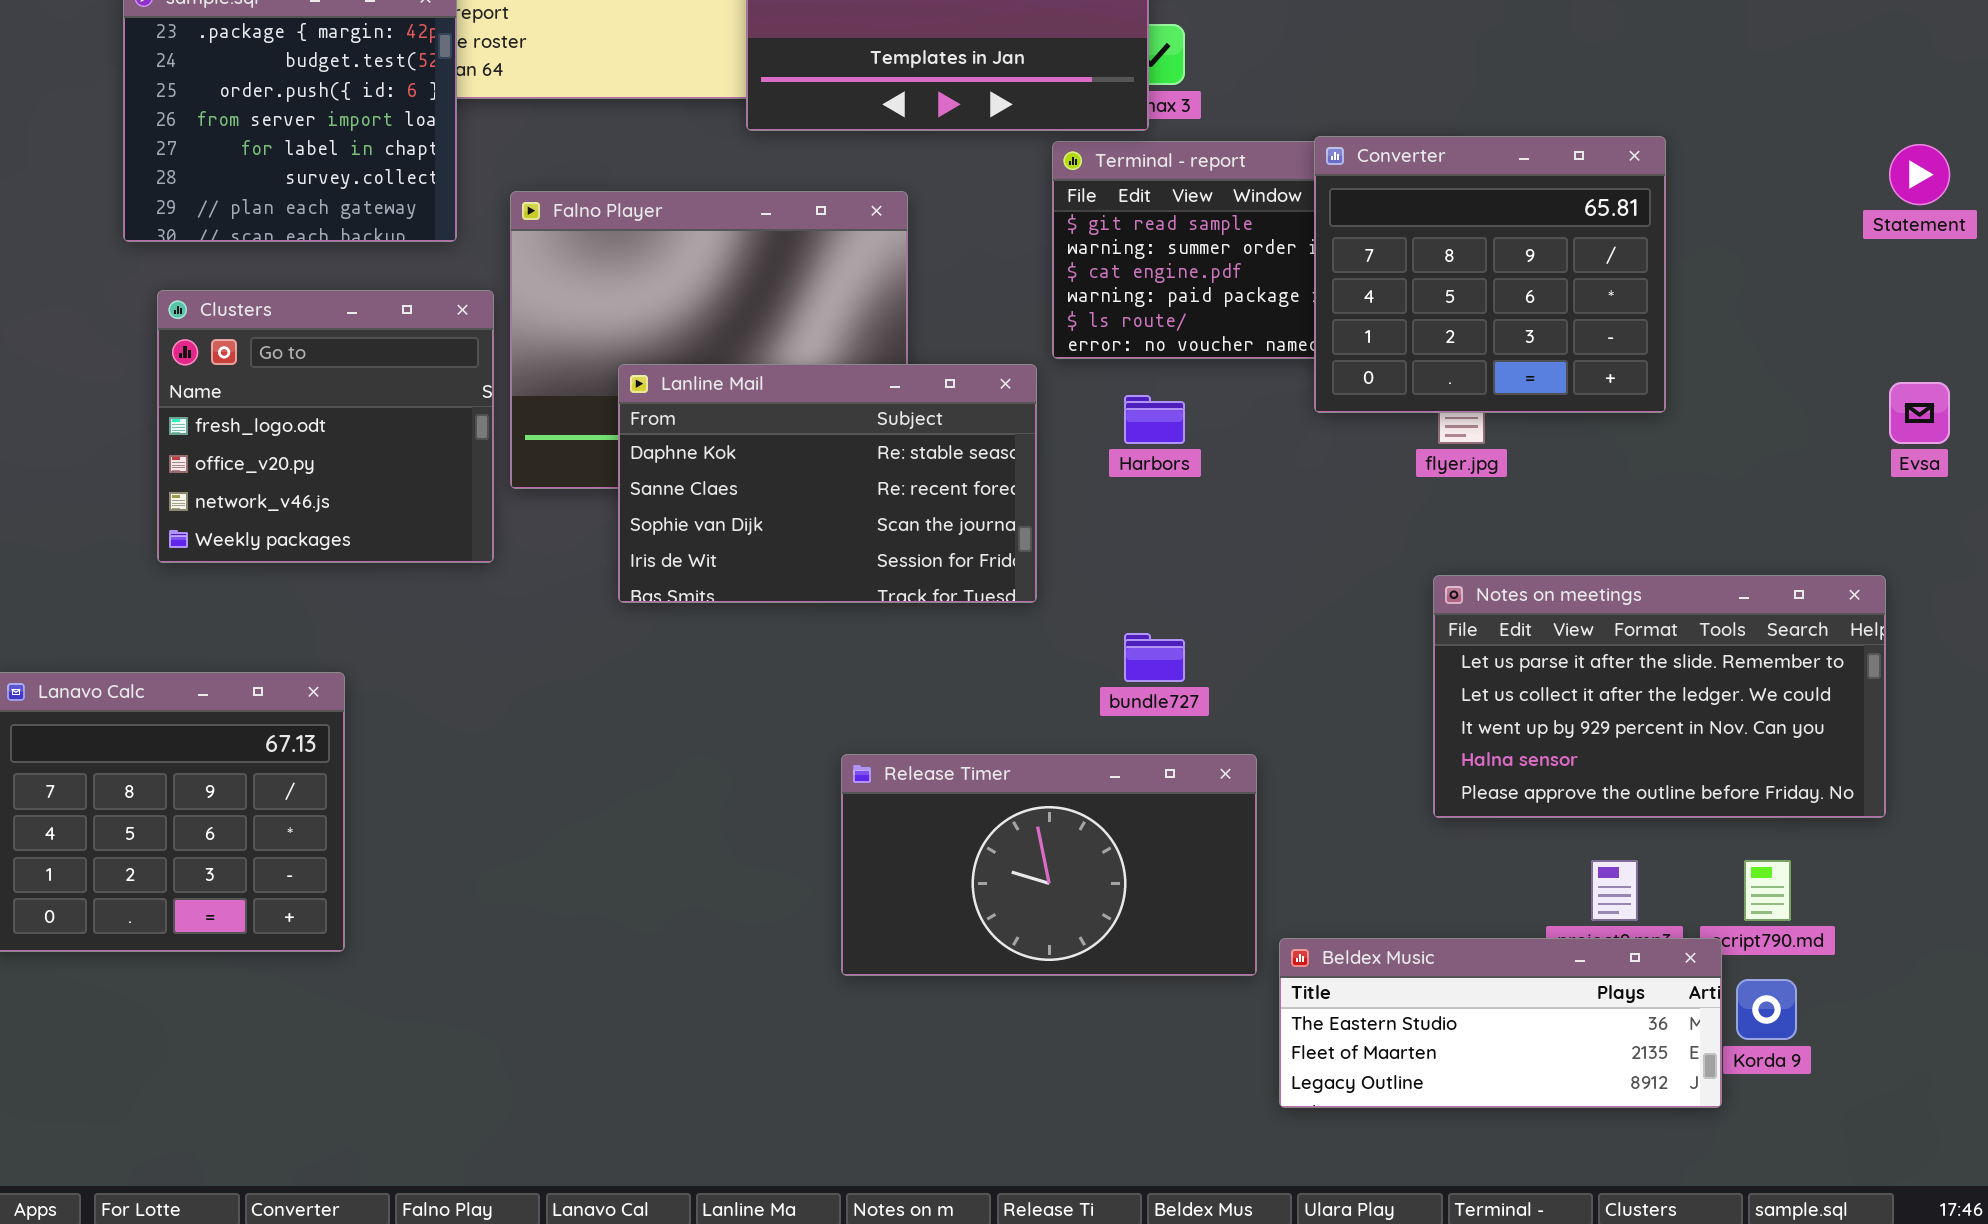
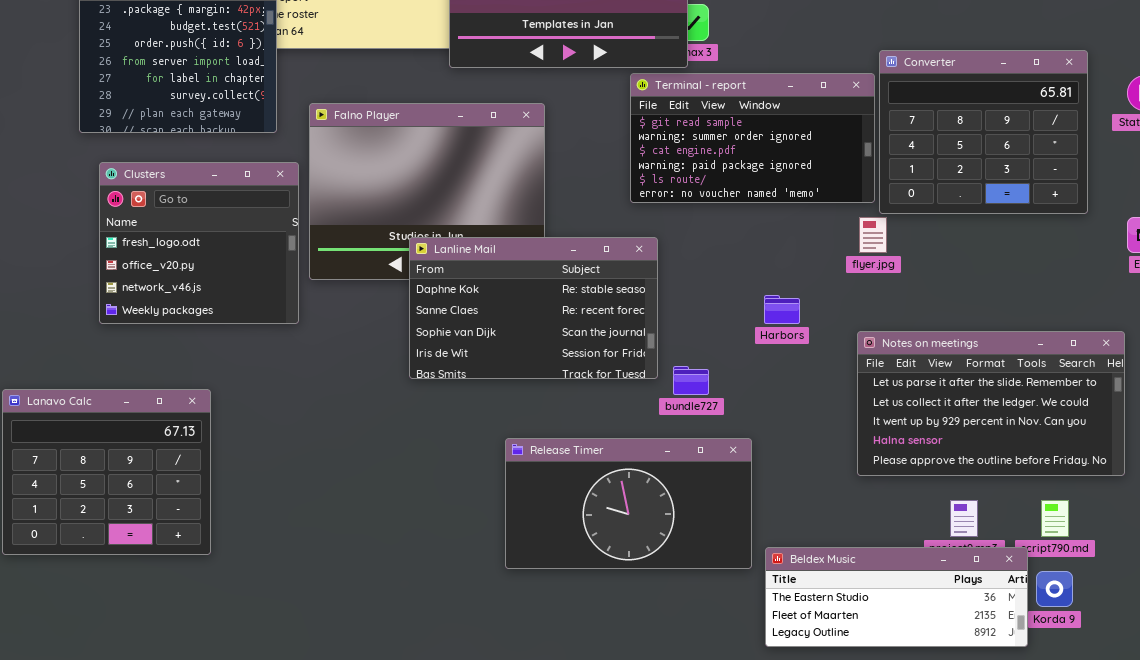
Converter: [1314,136,1666,413] -> [879,50,1088,214], moved
Lanline Mail: [618,364,1037,603] -> [409,237,658,379], moved
Harbors: [1124,395,1185,444] -> [764,295,800,324], moved

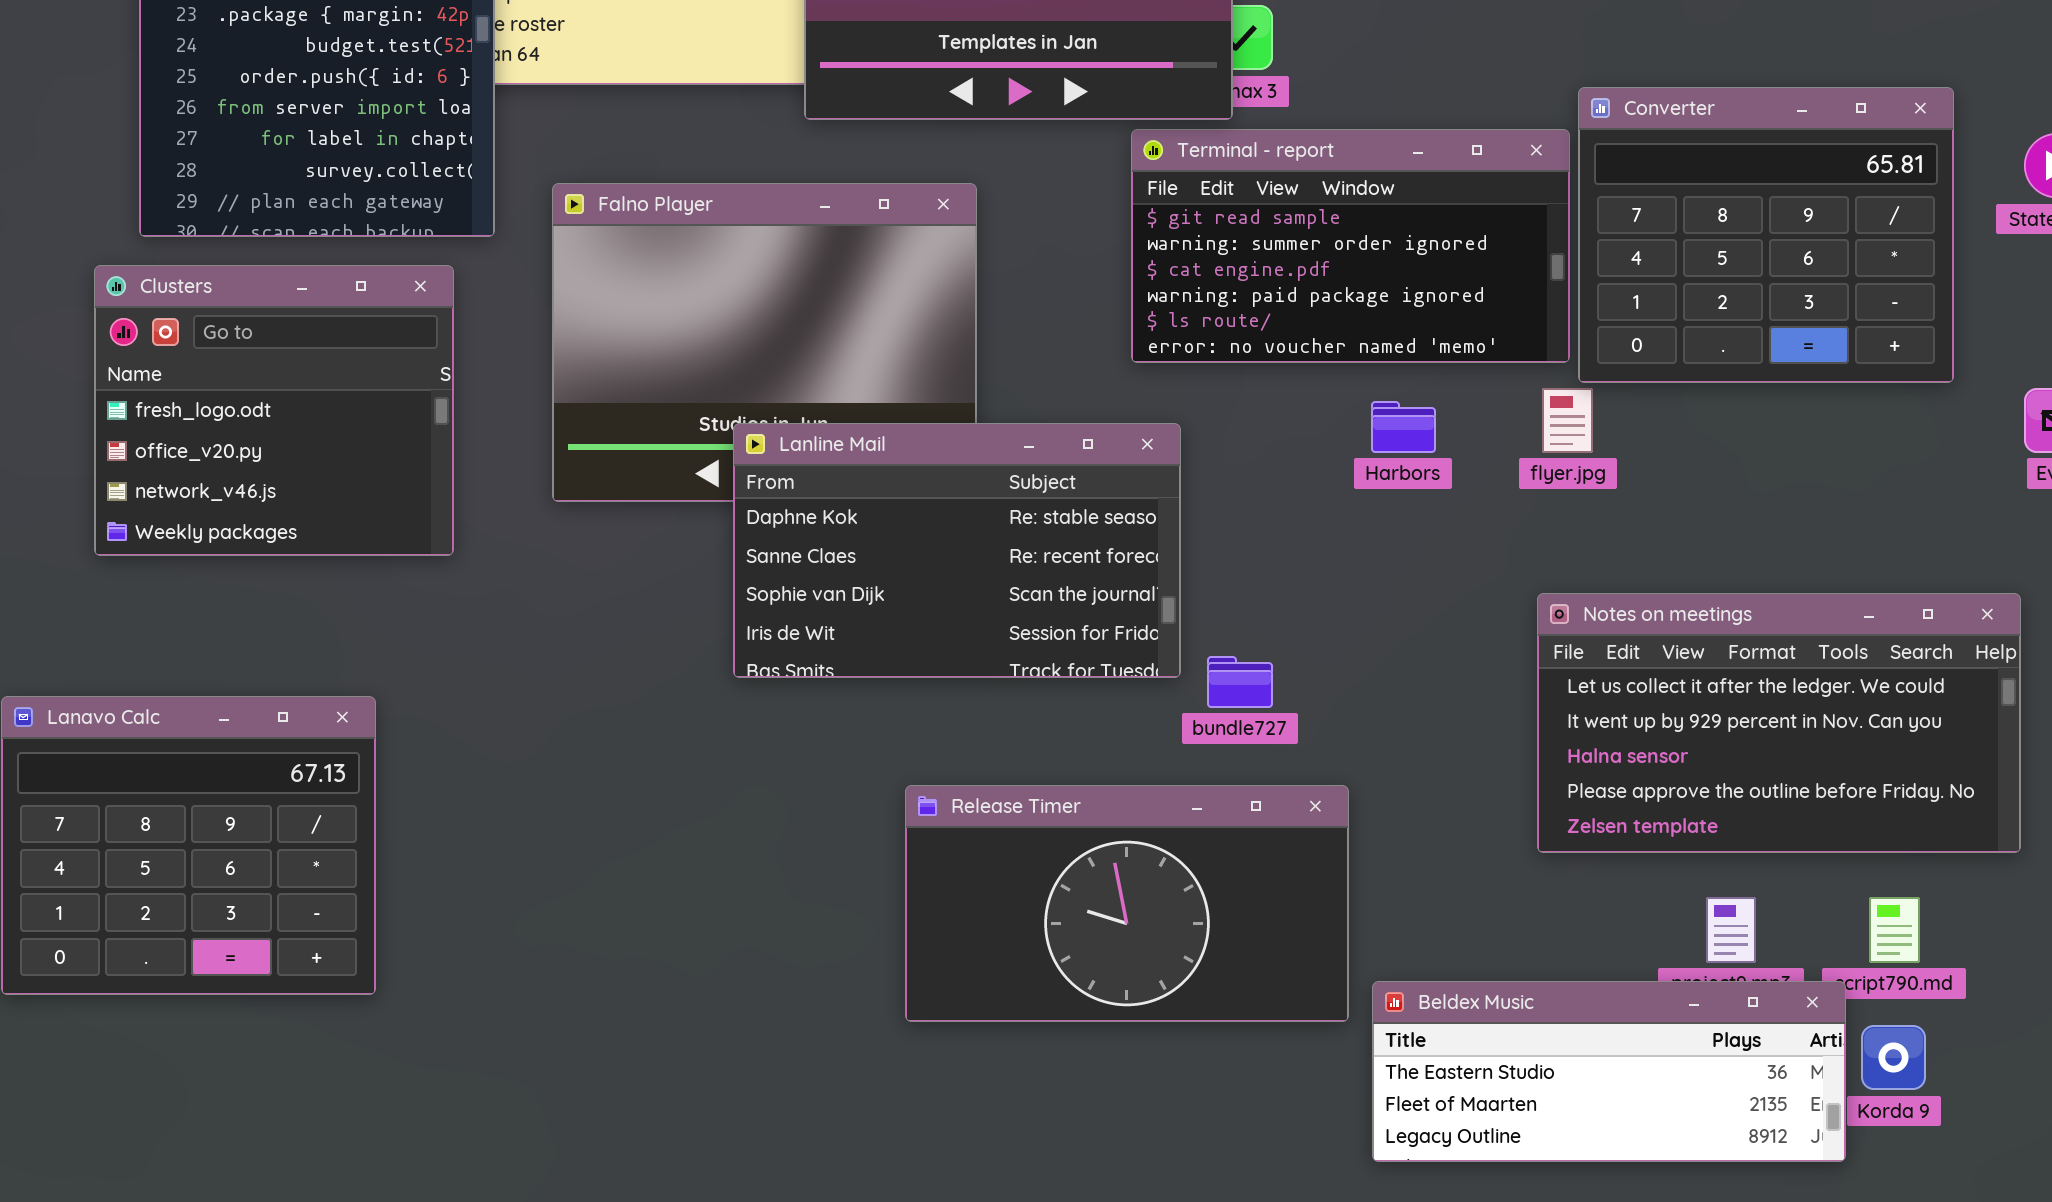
Clusters: [99,162,299,324] -> [94,265,454,556], moved
Harbors: [764,295,800,324] -> [1371,401,1436,453], moved
Notes on meetings: [857,331,1125,476] -> [1537,593,2021,853], scrolled down 1 row

